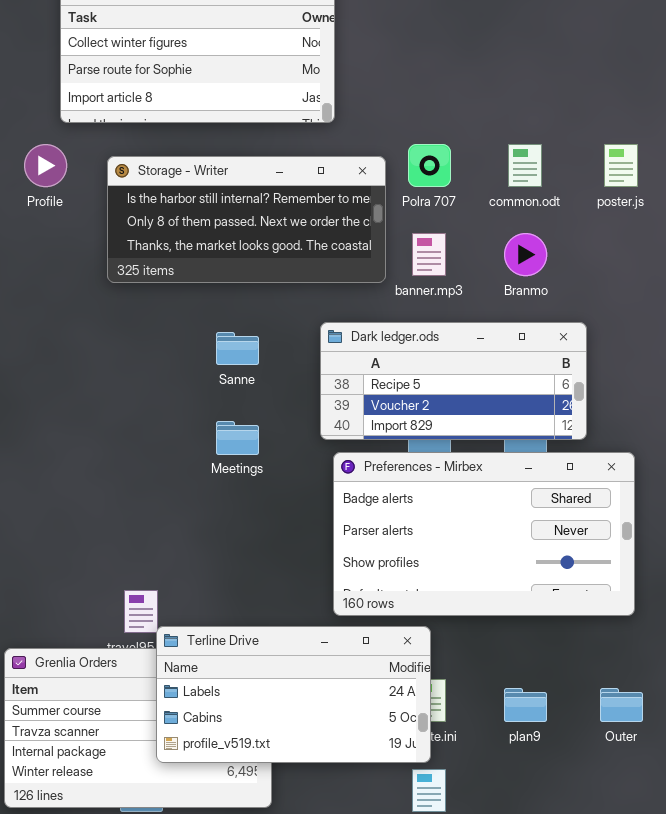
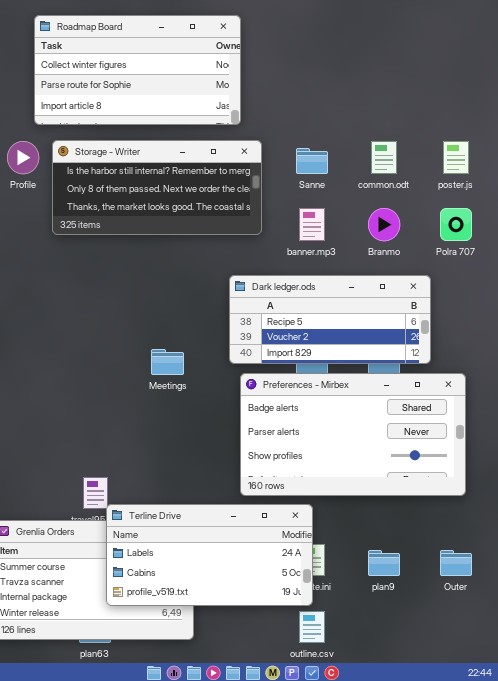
Polra 707: [408,144,451,187] -> [440,208,472,241], moved
Storage - Writer: [107,156,386,283] -> [52,140,262,235], moved
Sanne: [216,332,259,365] -> [296,148,328,174], moved

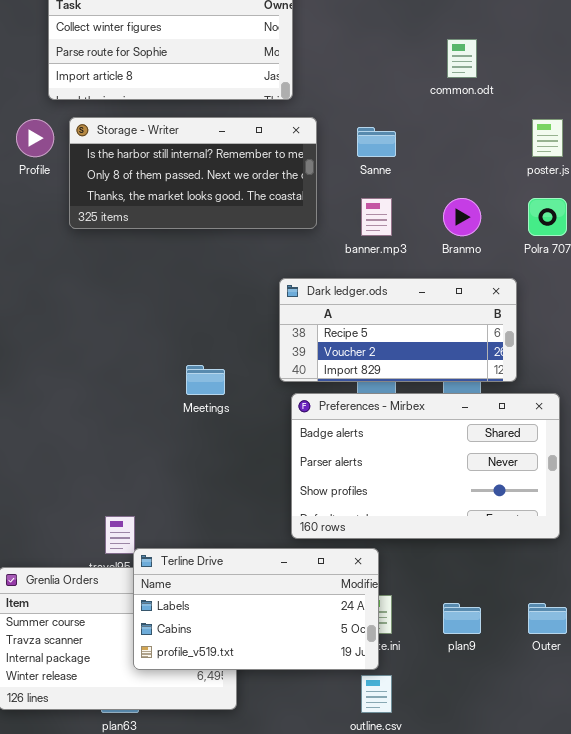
common.odt: [371,141,397,174] -> [447,39,477,78], moved

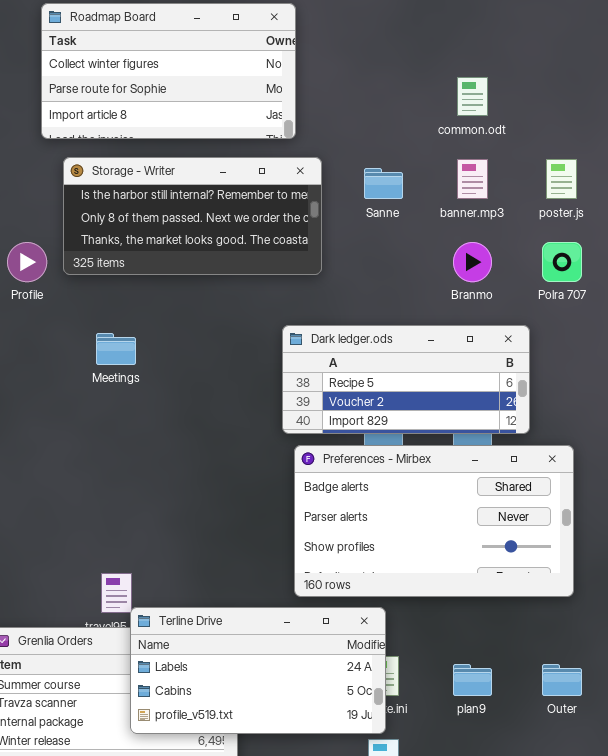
Profile: [16,119,54,157] -> [7,242,47,282], moved
banner.mp3: [361,198,392,236] -> [457,159,488,199], moved
Meetings: [186,365,225,395] -> [96,333,136,365], moved

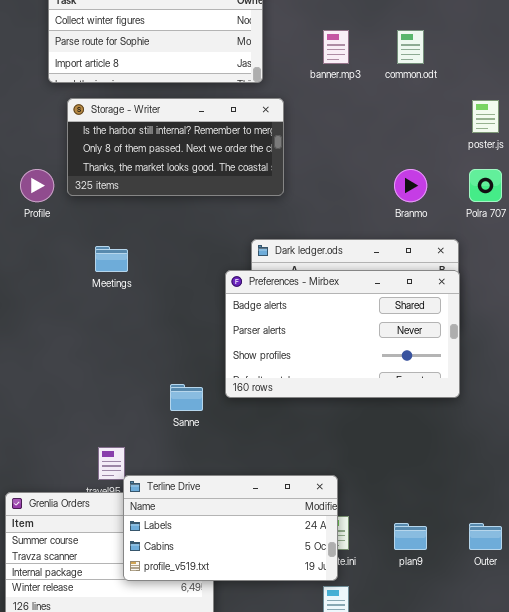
banner.mp3: [457,159,488,199] -> [323,30,349,64], moved
Sanne: [364,168,403,199] -> [170,384,203,411], moved
Preferences - Mirbex: [294,445,574,597] -> [225,270,460,398], moved

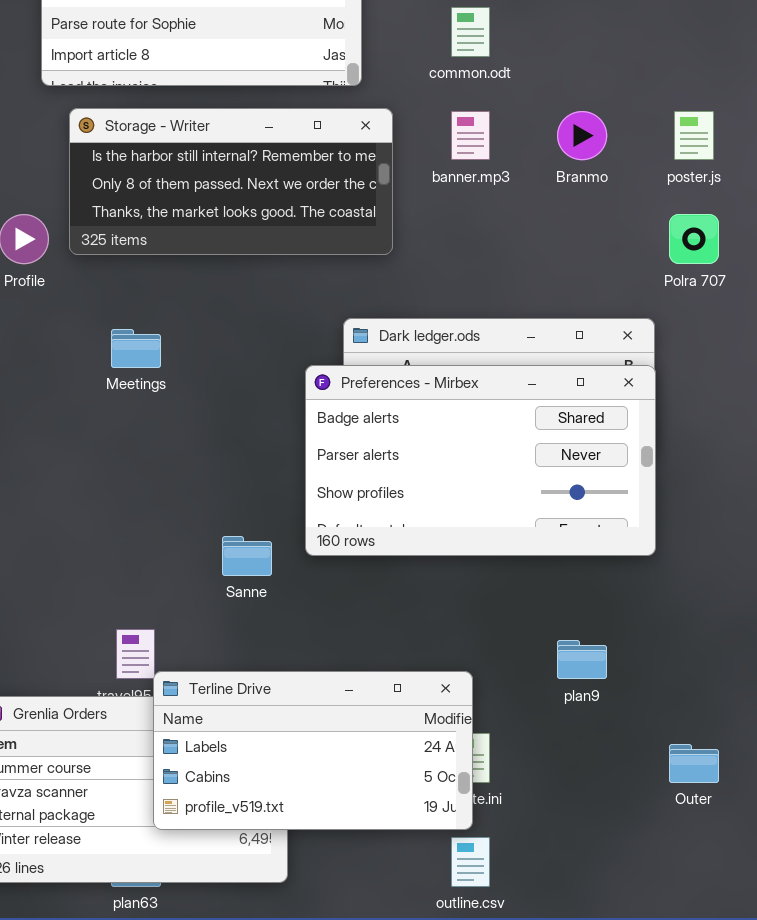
banner.mp3: [323,30,349,64] -> [451,111,490,160], moved
common.odt: [397,30,424,64] -> [451,7,490,57], moved
Branmo: [394,169,427,202] -> [557,111,607,160], moved
plan9: [394,523,427,550] -> [557,640,607,679], moved

